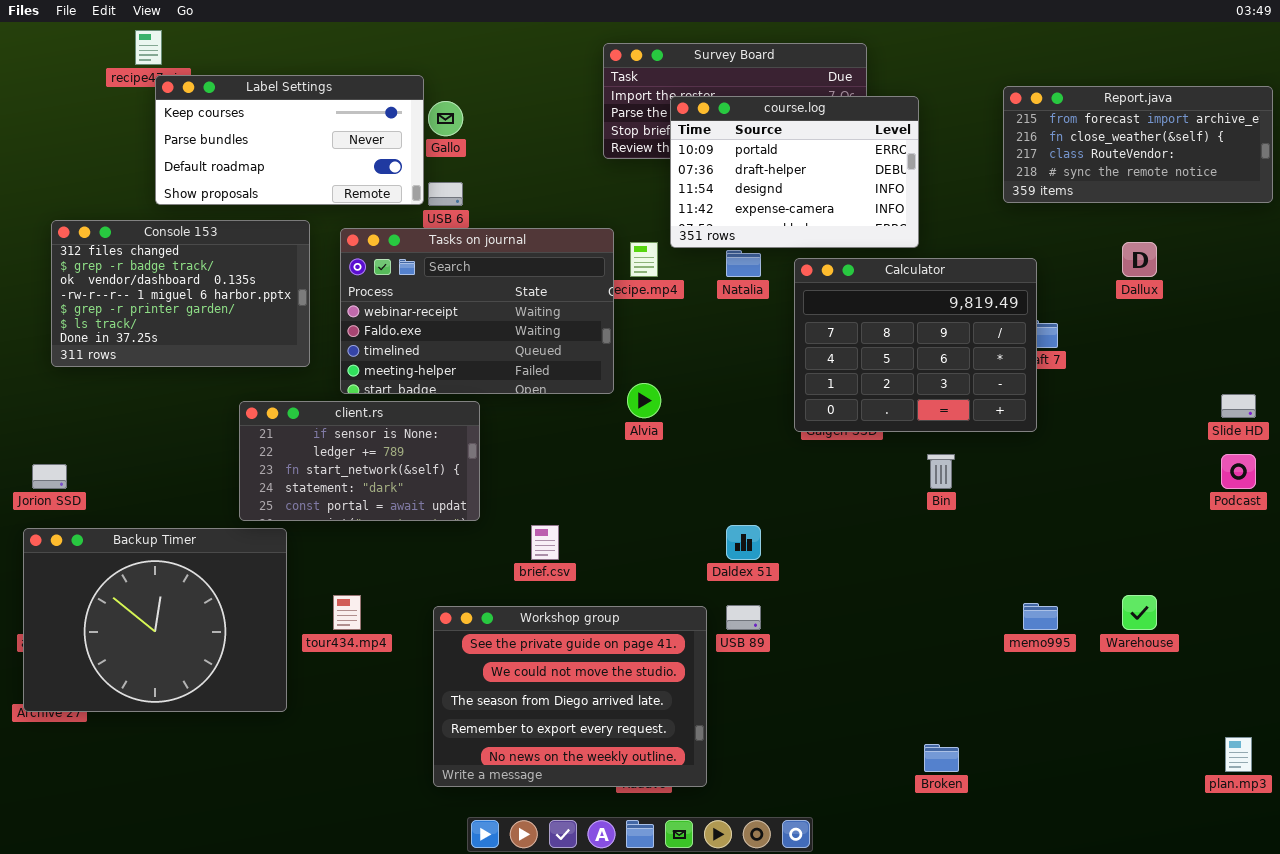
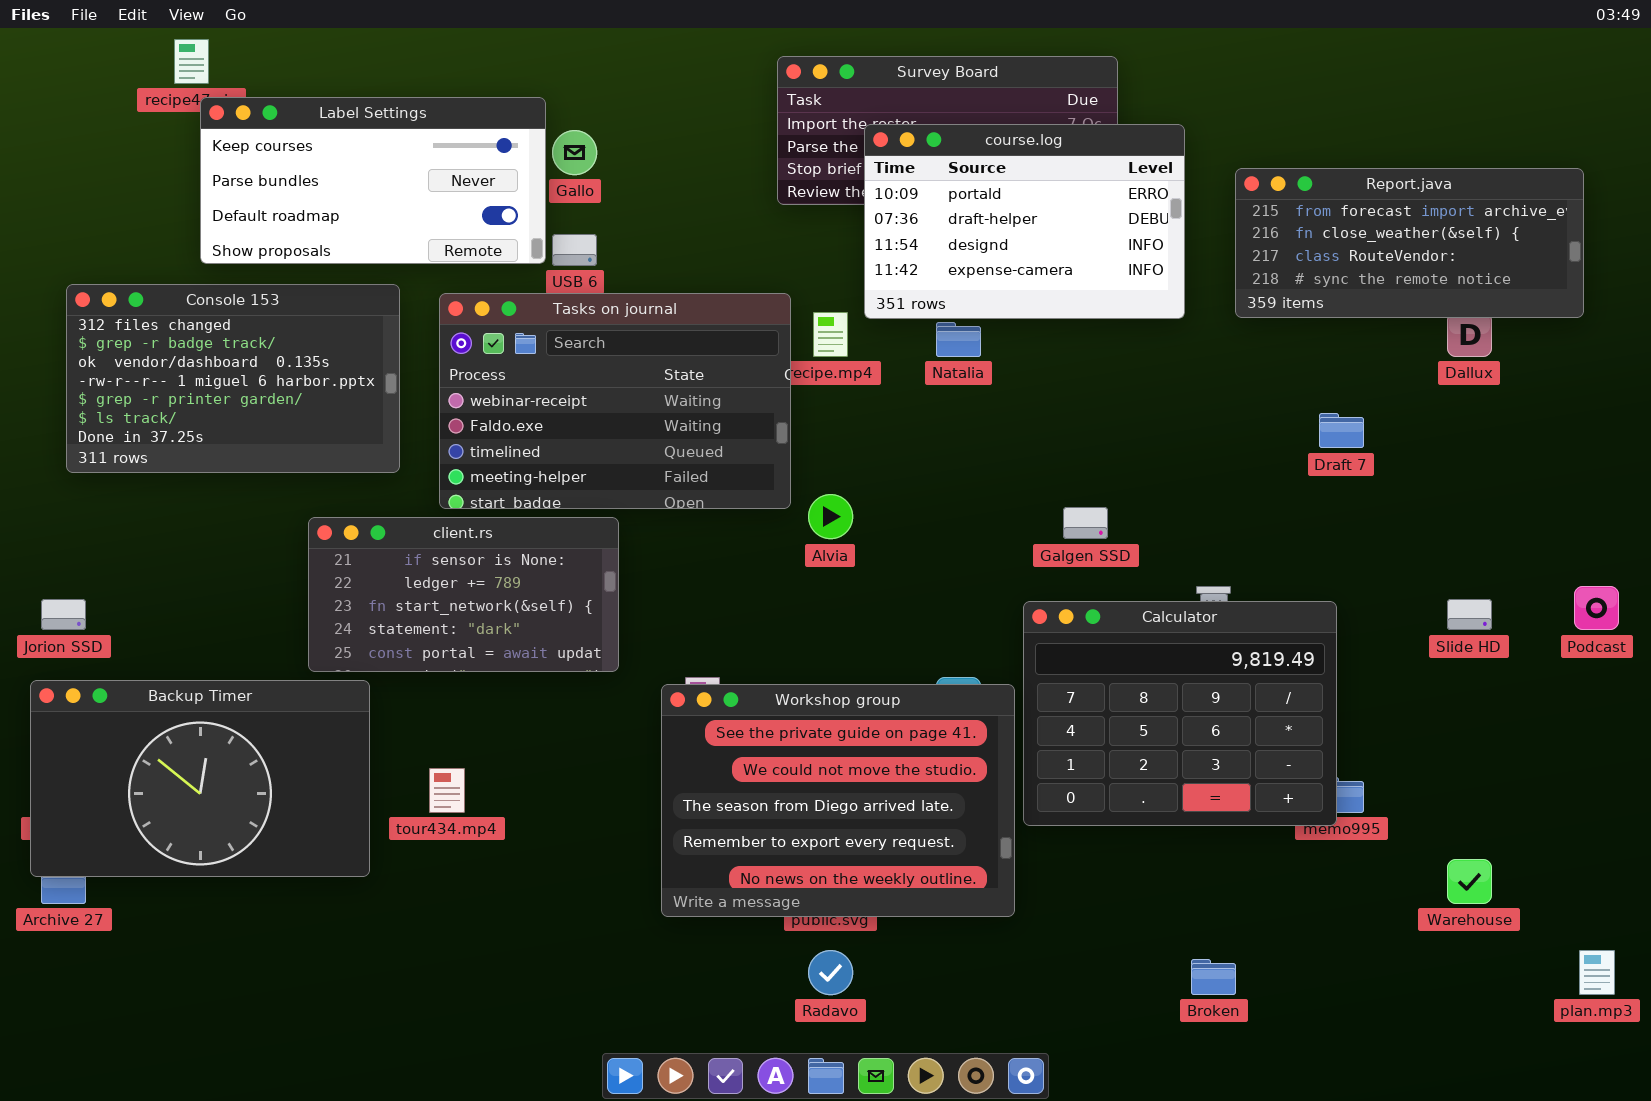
Report.java: [1003,86,1273,203] -> [1235,168,1584,318], moved
Calculator: [794,258,1037,432] -> [1023,601,1337,826], moved
Slide HD: [1221,394,1256,418] -> [1447,599,1492,630], moved
Backup Timer: [23,528,287,712] -> [30,680,370,877], resized
Warehouse: [1122,595,1157,630] -> [1447,859,1492,904], moved
Workshop group: [433,606,707,787] -> [661,684,1015,917], moved

